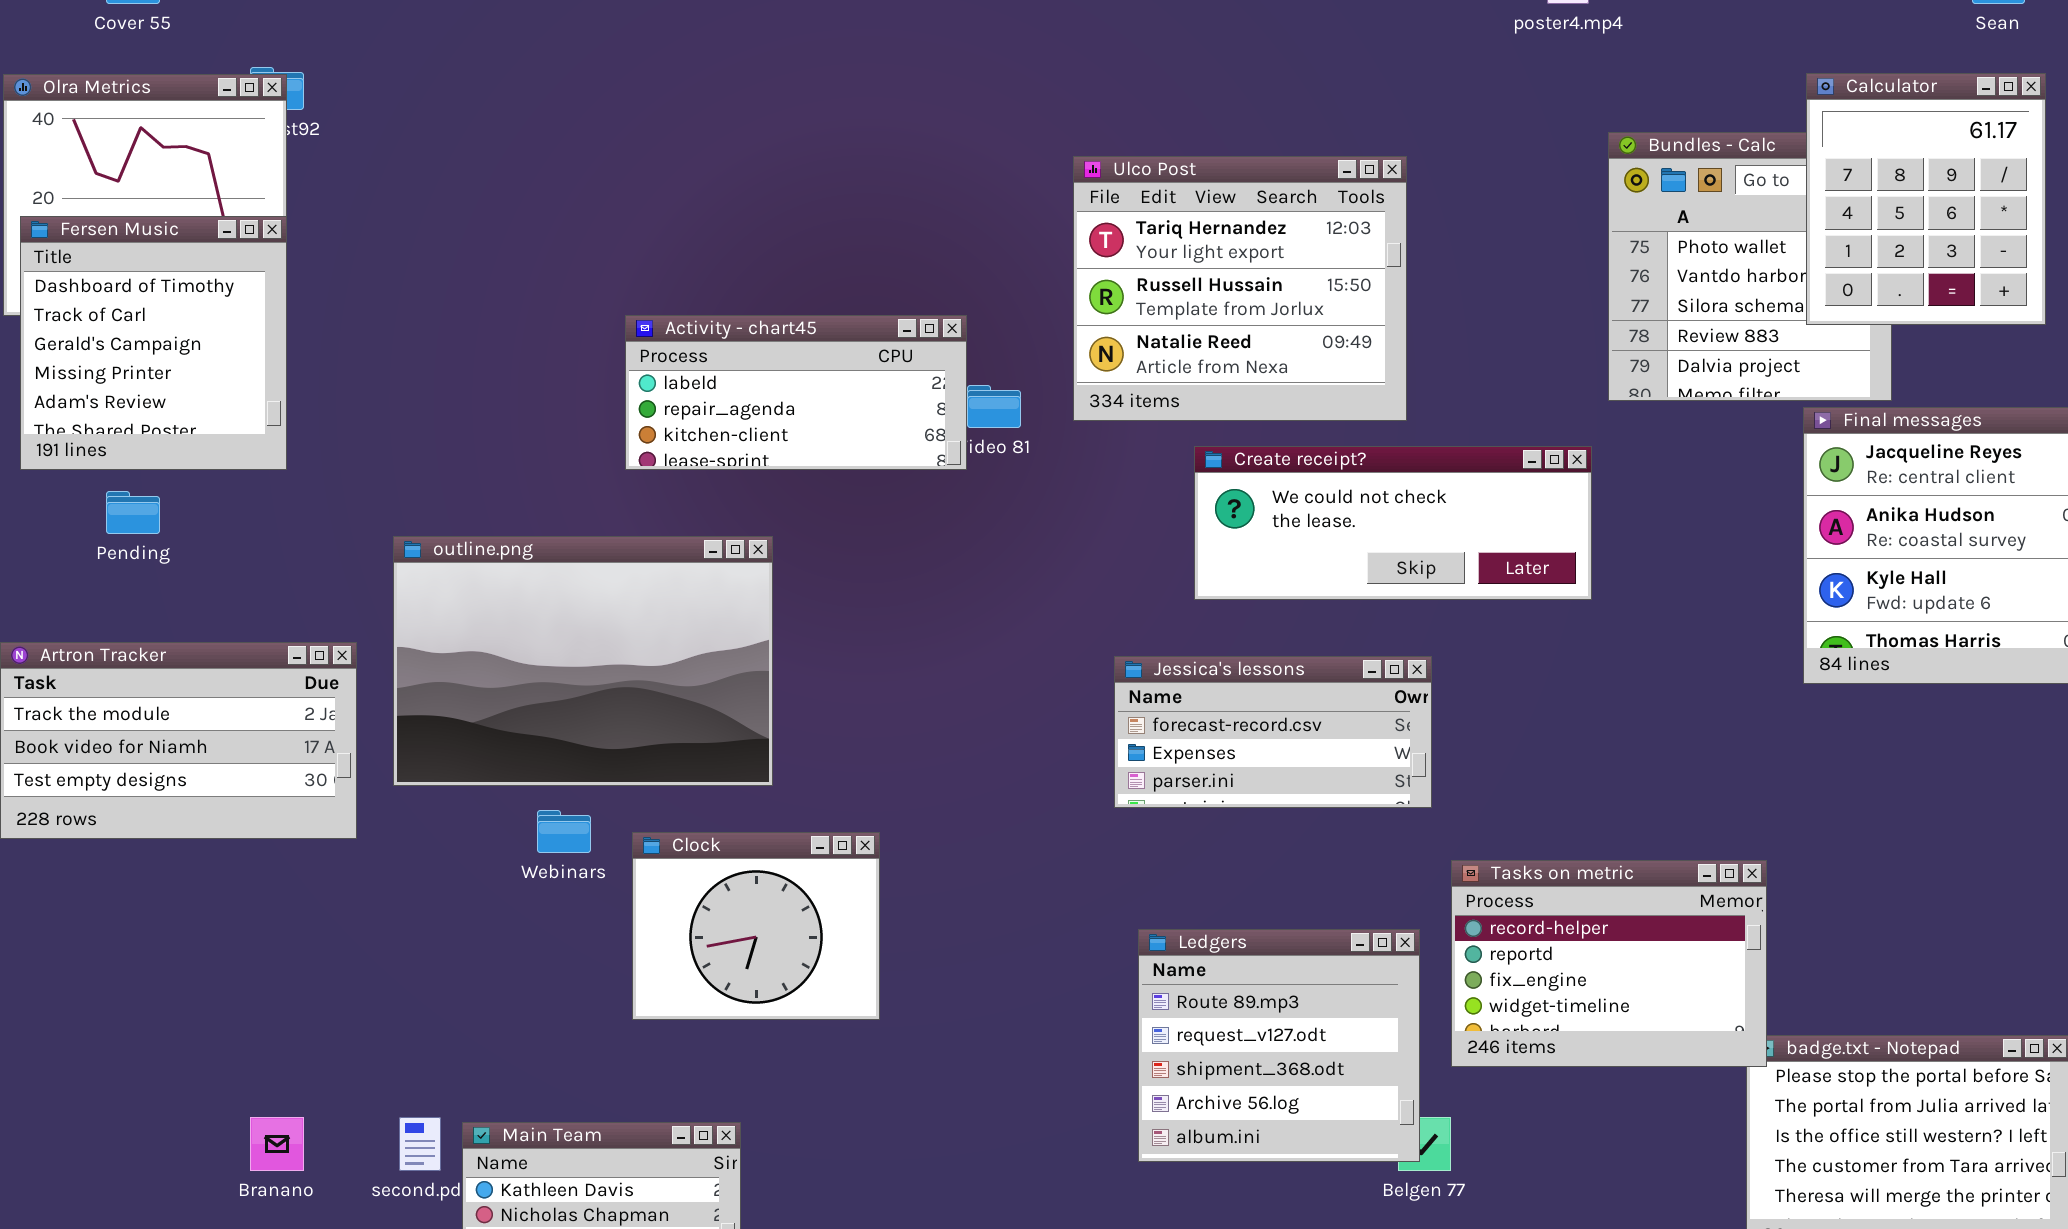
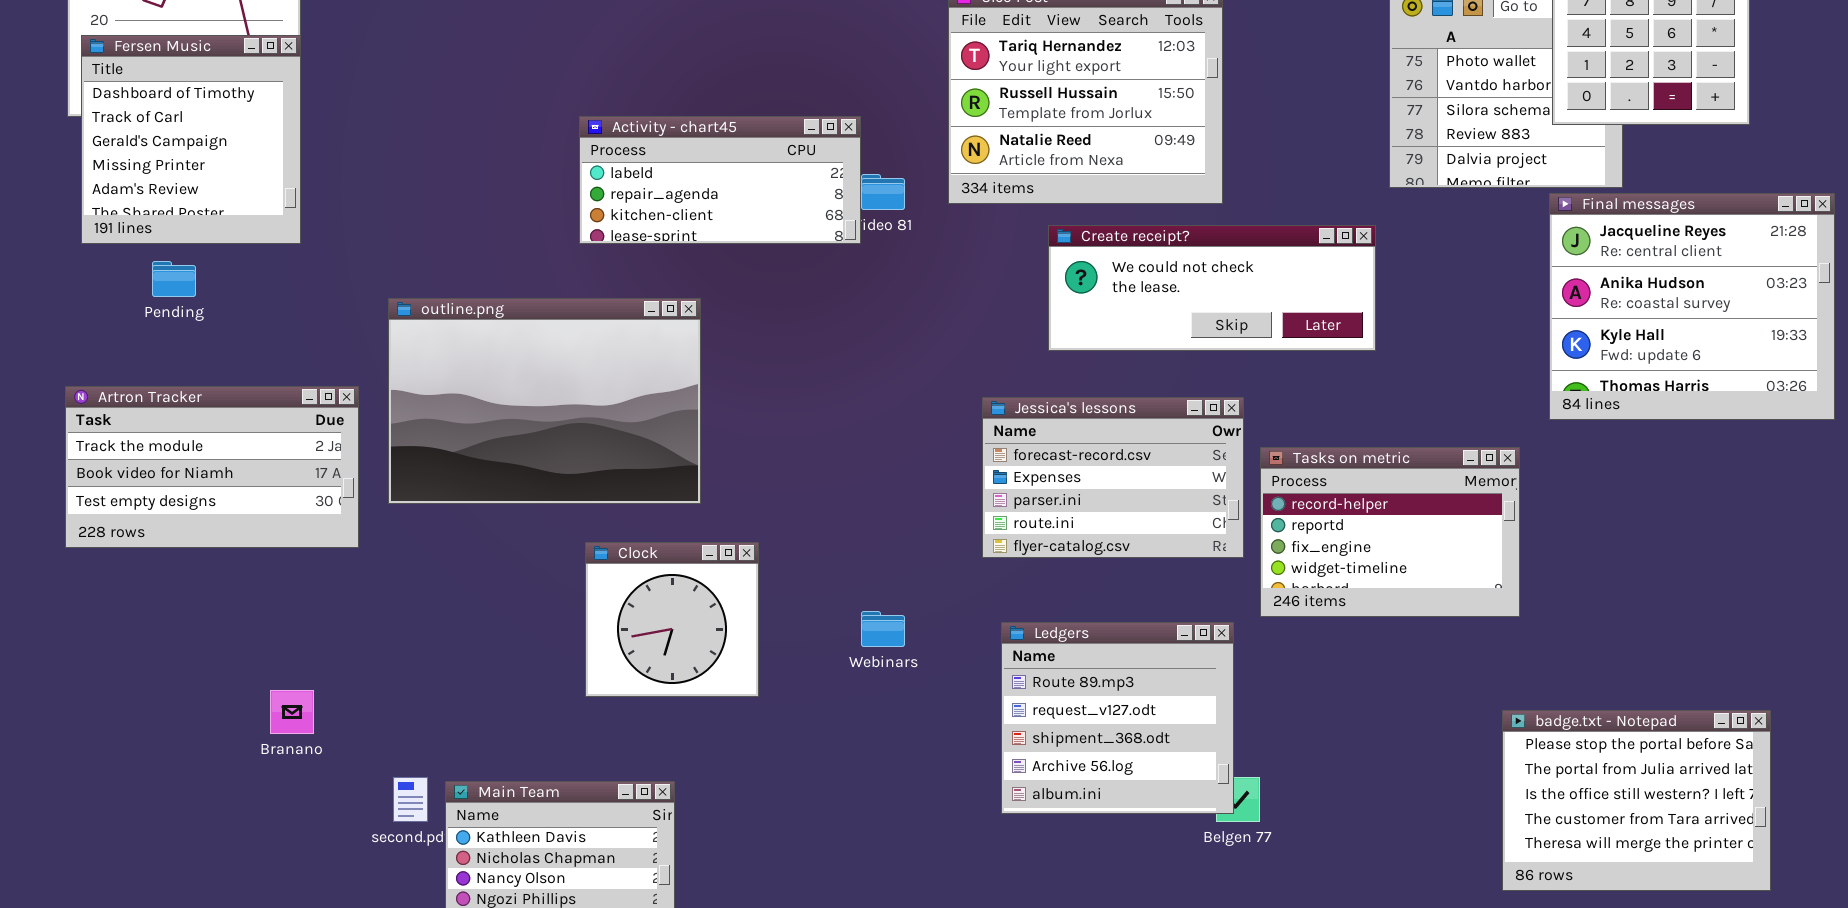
Jessica's lessons: [1114,656,1432,808] -> [982,397,1244,558], resized
Webinars: [537,810,591,853] -> [861,611,905,647], moved
Clock: [632,832,880,1020] -> [585,542,759,697], resized
Tasks on metric: [1451,860,1767,1067] -> [1260,447,1520,617], moved
Branano: [250,1117,304,1171] -> [270,690,314,734], moved

